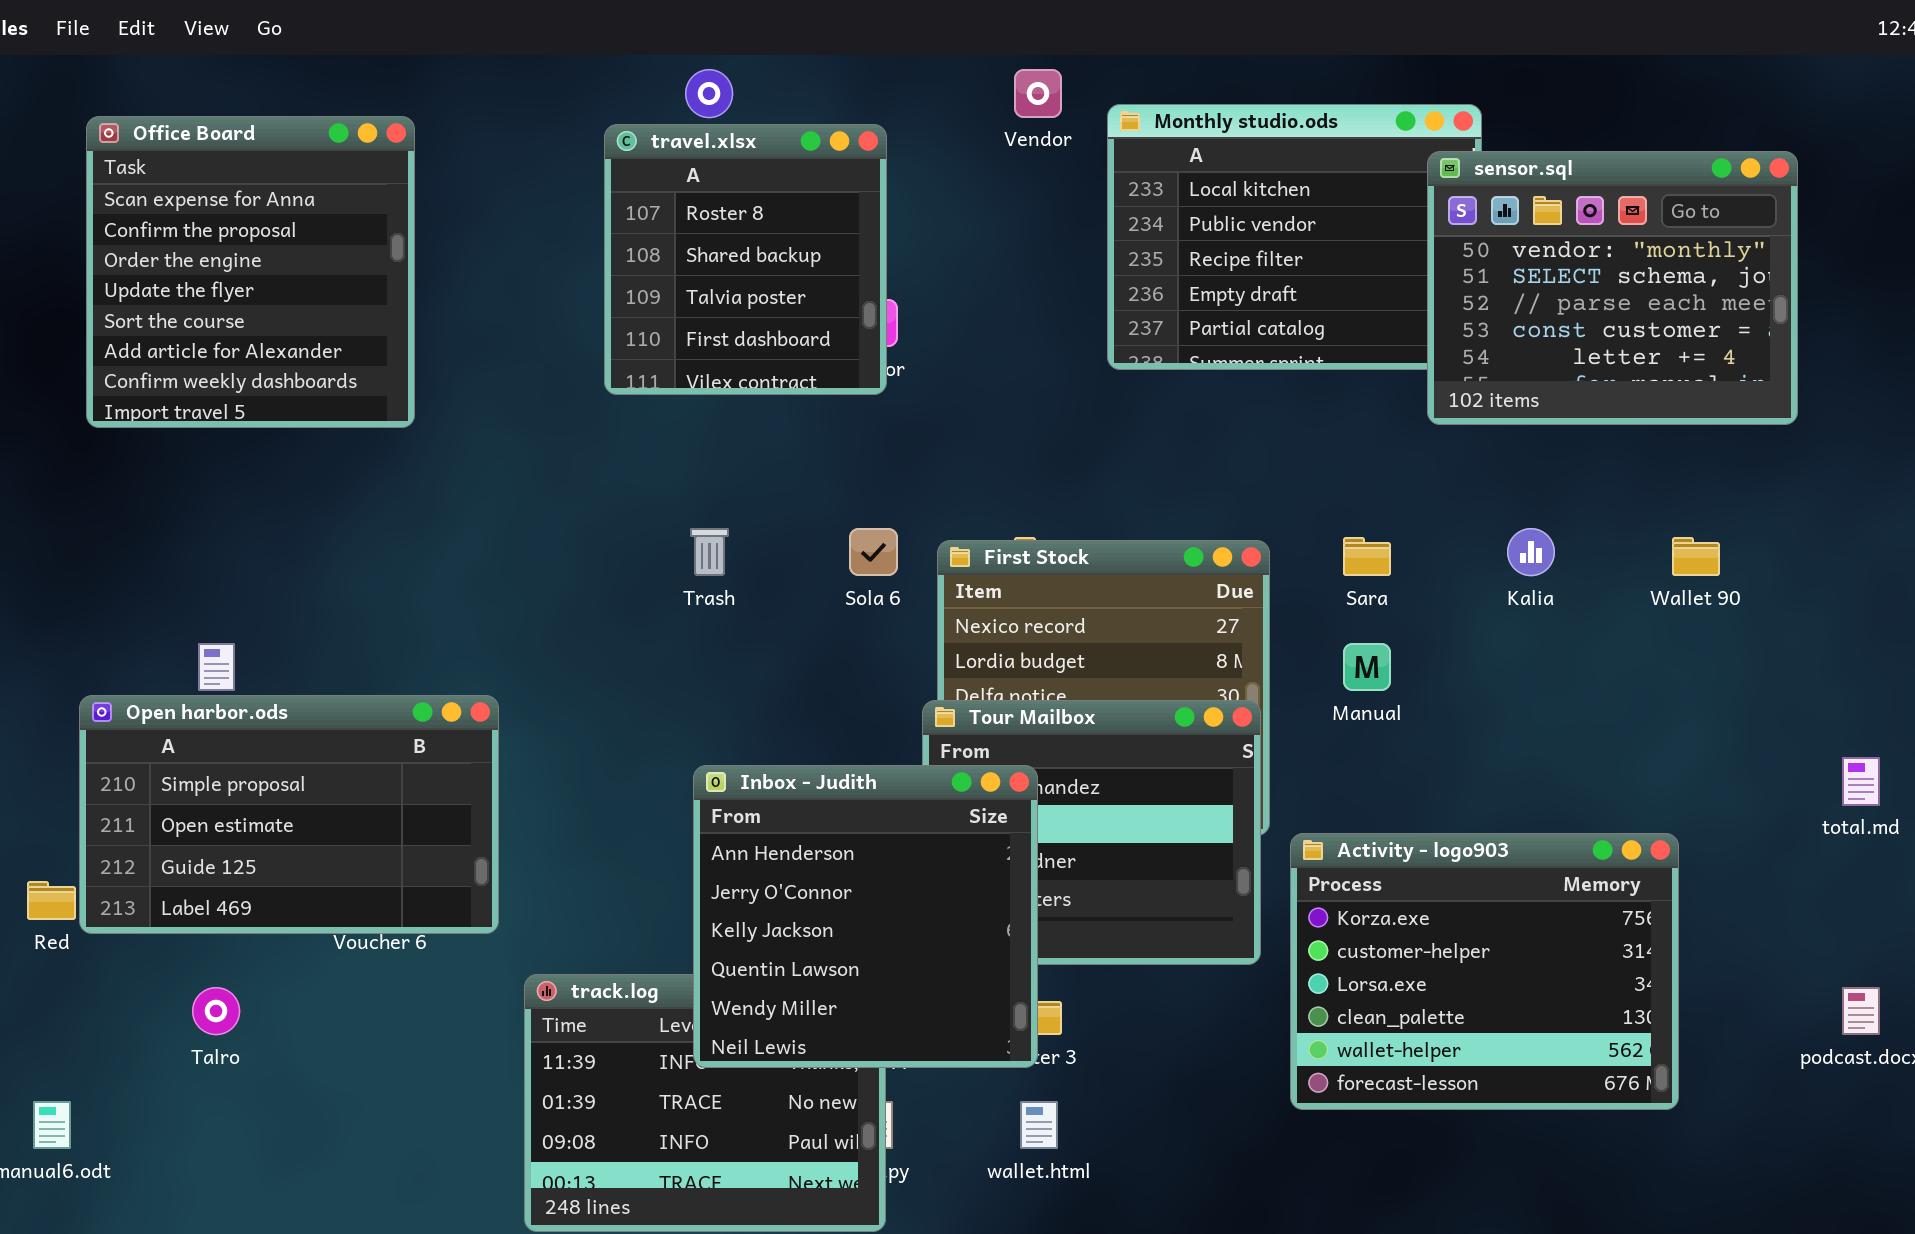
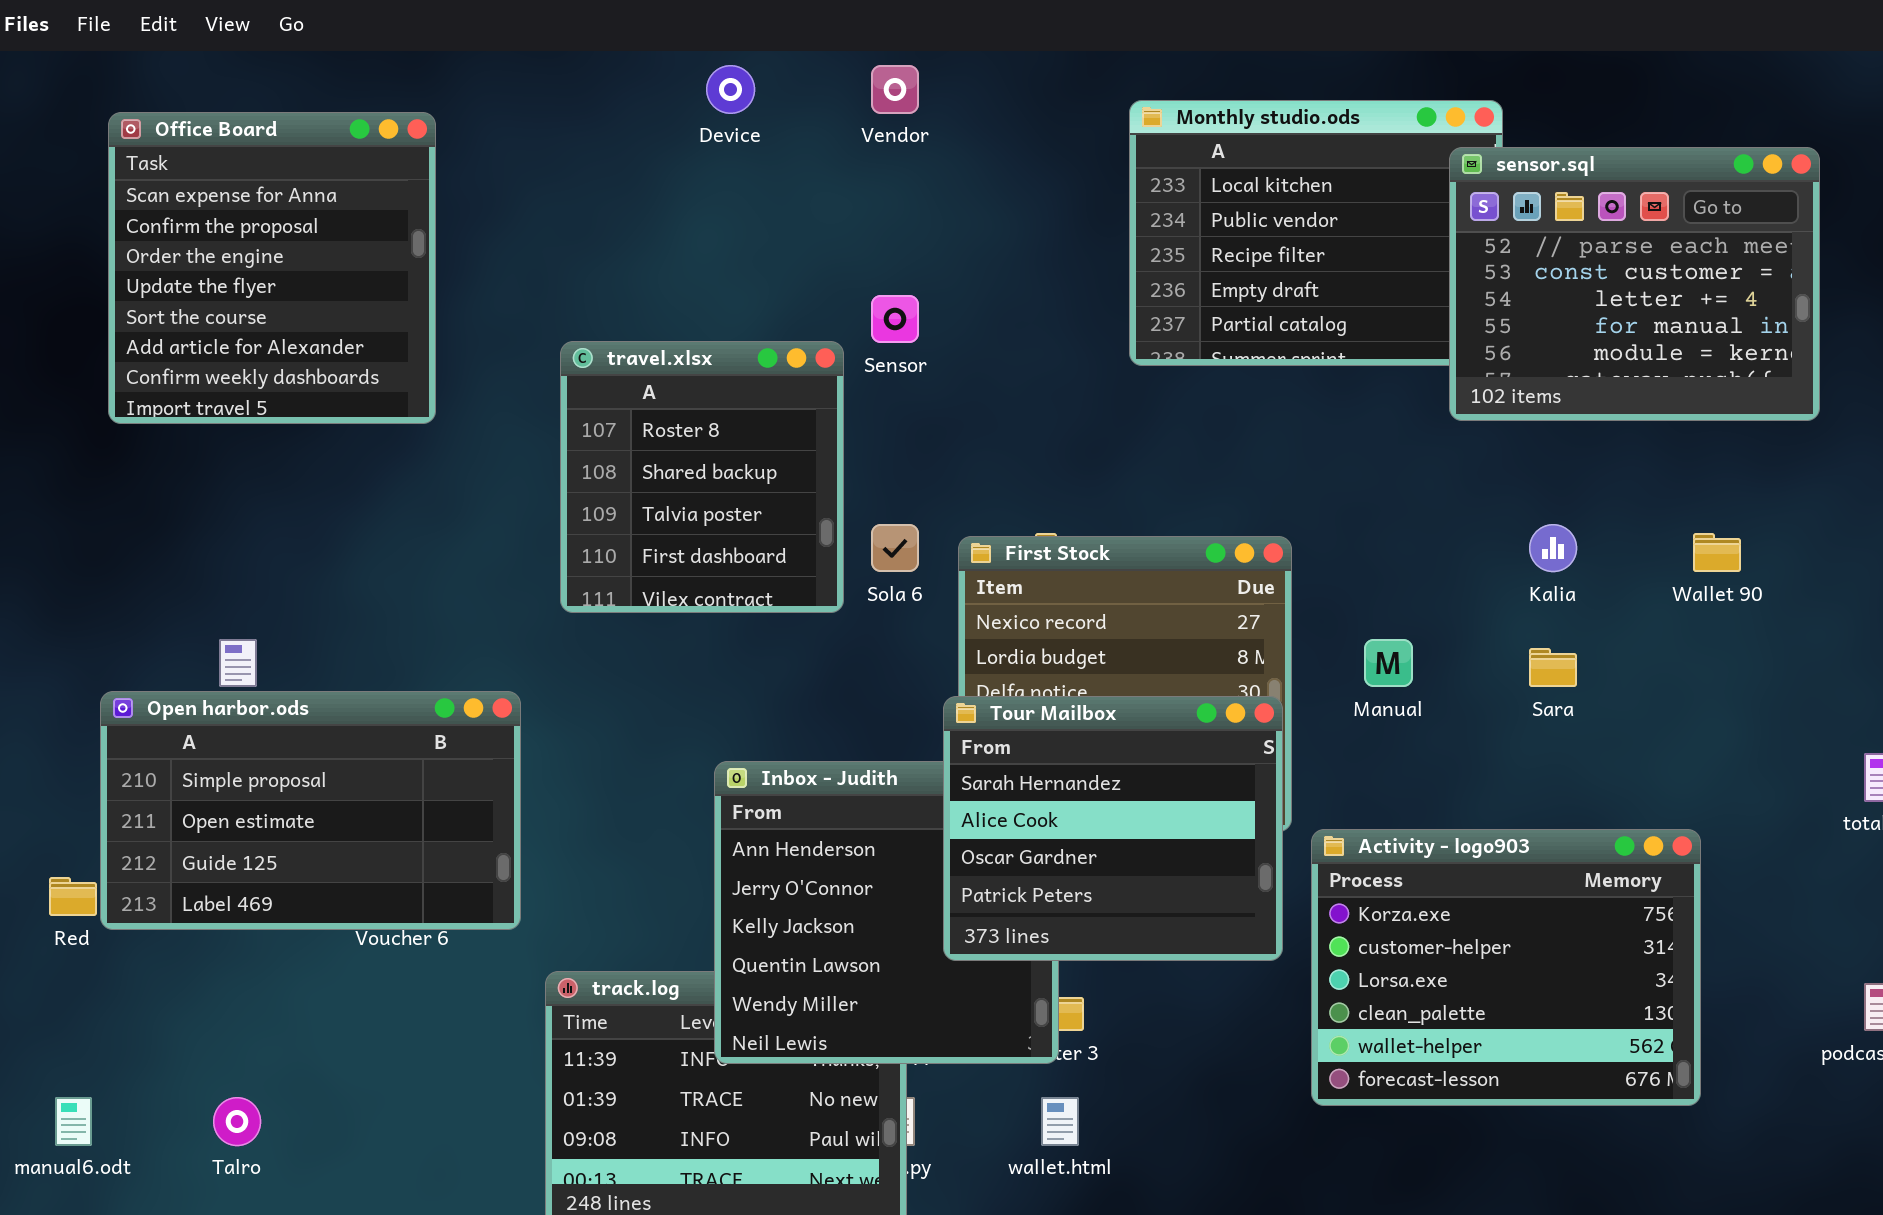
Vendor: [1014,69,1062,118] -> [871,65,919,114], moved
travel.xlsx: [604,124,887,395] -> [560,341,844,613], moved
sensor.sql: [1427,151,1798,425] -> [1449,147,1820,421], scrolled down 2 rows
Sara: [1343,537,1391,576] -> [1529,648,1577,687], moved
Tour Mailbox: [922,700,1261,965] -> [943,696,1283,961], raised
Talro: [192,987,240,1035] -> [213,1097,261,1146], moved

